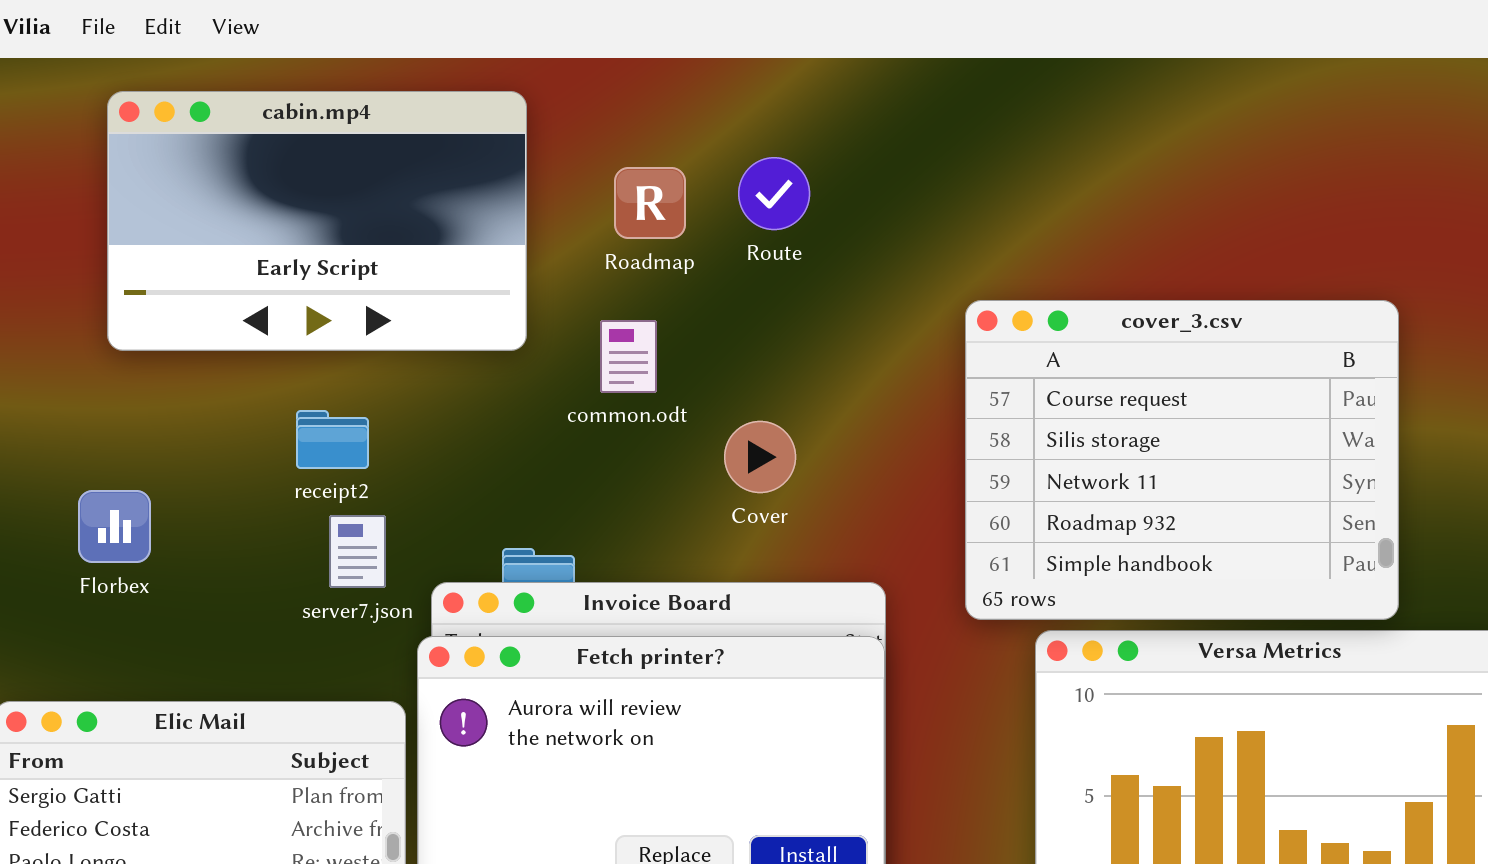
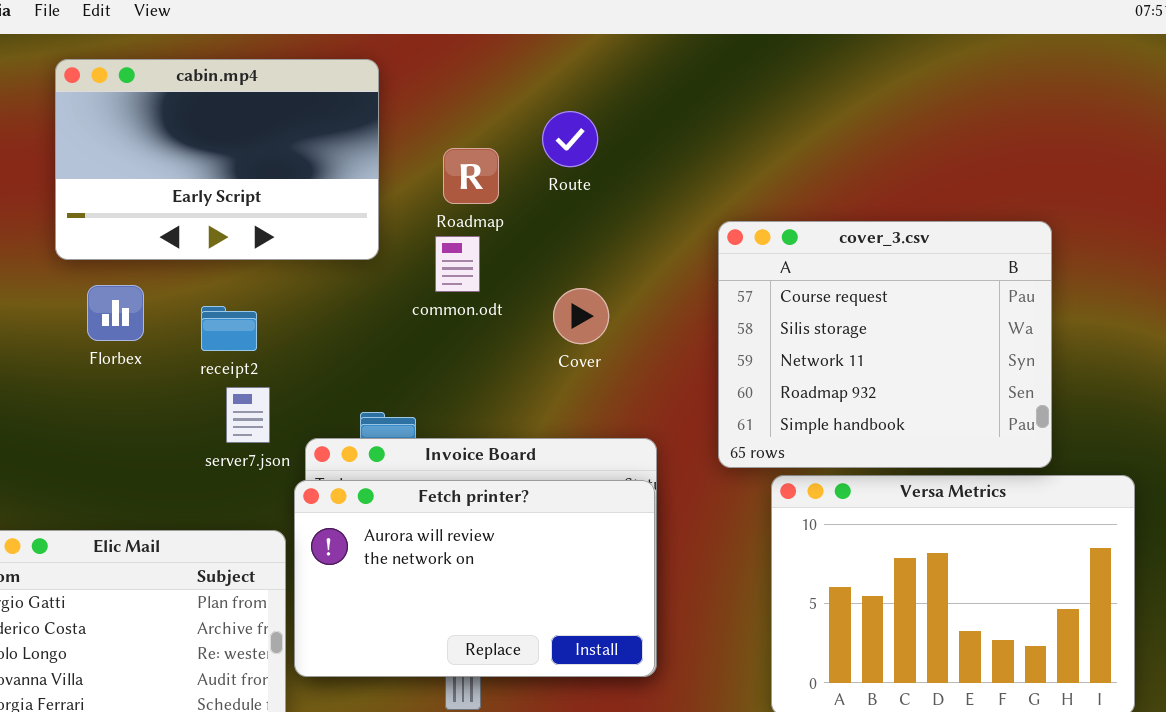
Roadmap: [614,167,686,239] -> [443,148,499,204], moved
Cover: [724,421,796,493] -> [553,288,609,344], moved
Florbex: [78,490,151,563] -> [87,285,144,341], moved

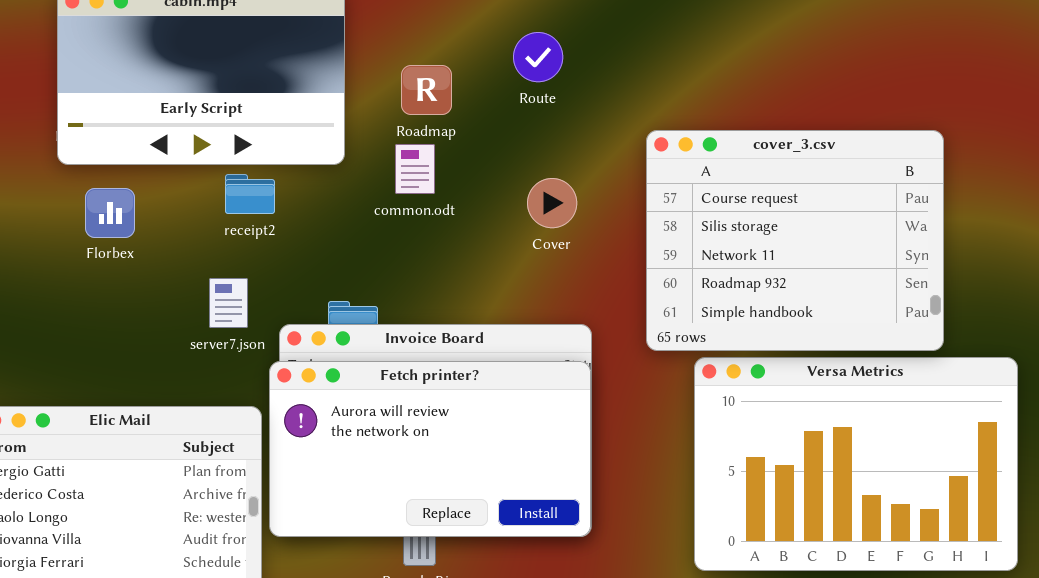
Route: [542,111,598,167] -> [513,32,563,82], moved
Cover: [553,288,609,344] -> [527,178,577,228], moved
receipt2: [201,306,257,351] -> [225,174,275,214], moved

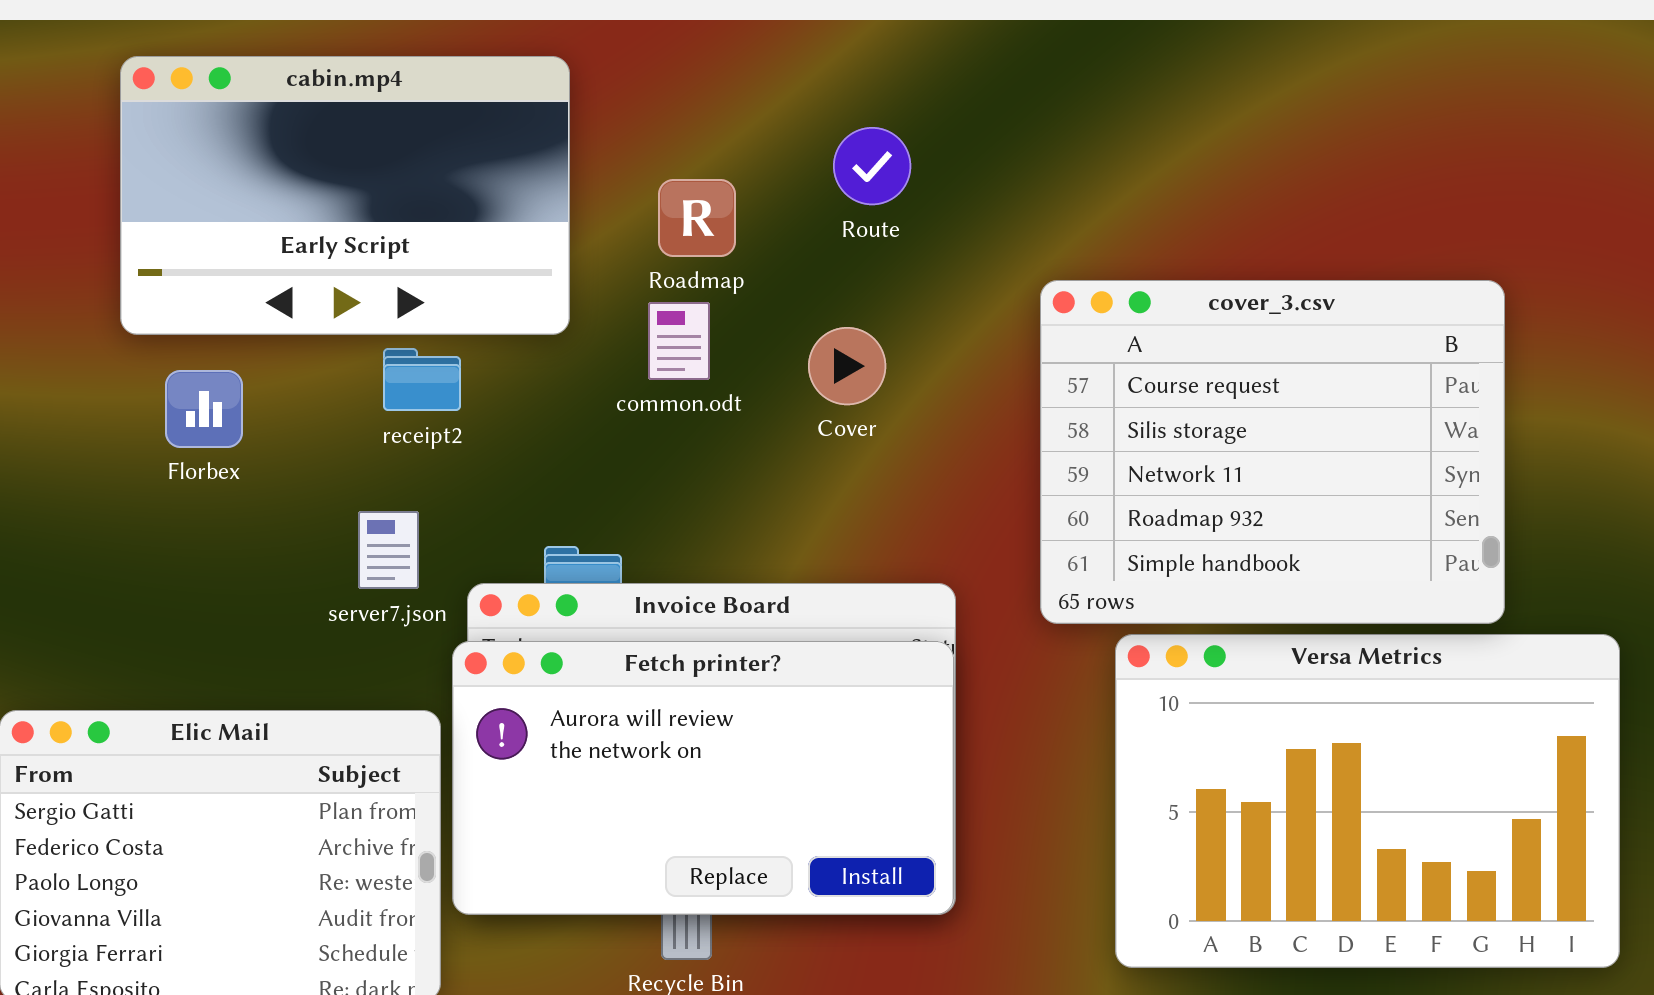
Cover: [527,178,577,228] -> [808,327,886,405], moved

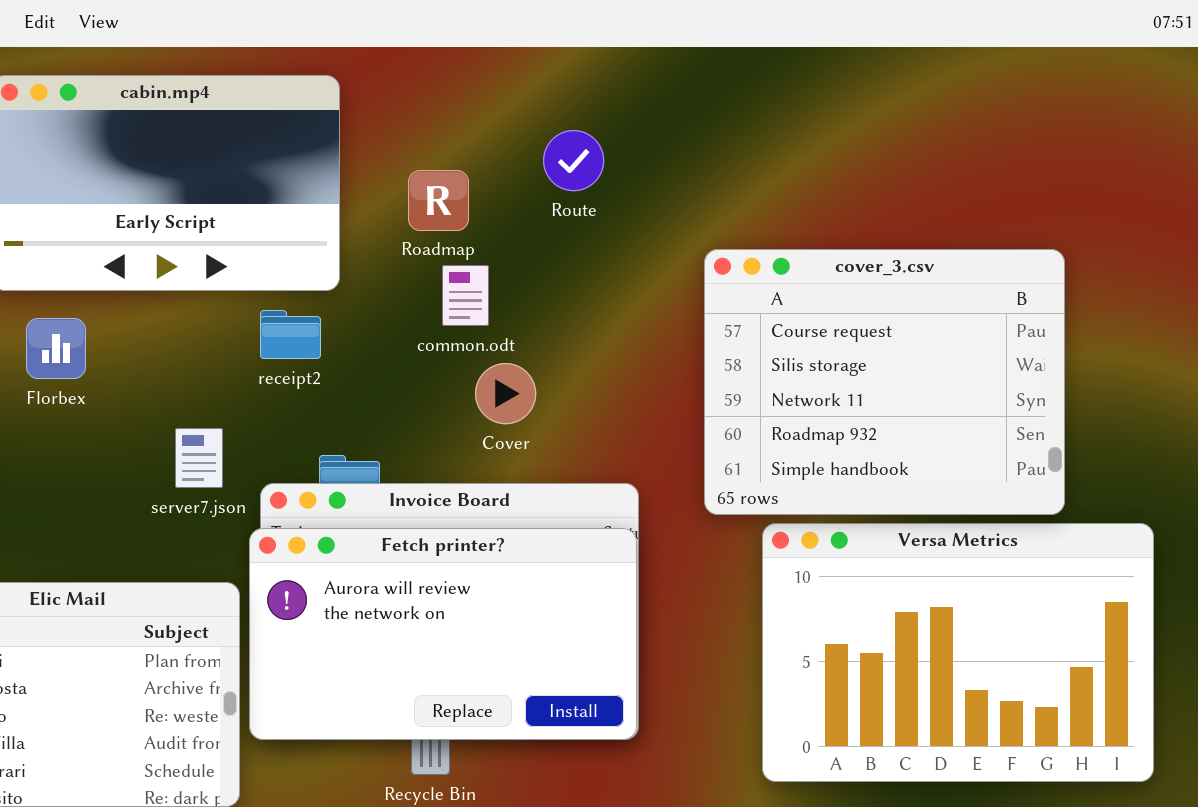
common.odt: [648,302,710,380] -> [442,265,489,326], moved
Cover: [808,327,886,405] -> [475,363,536,424], moved
receipt2: [383,348,461,411] -> [260,310,321,359], moved

